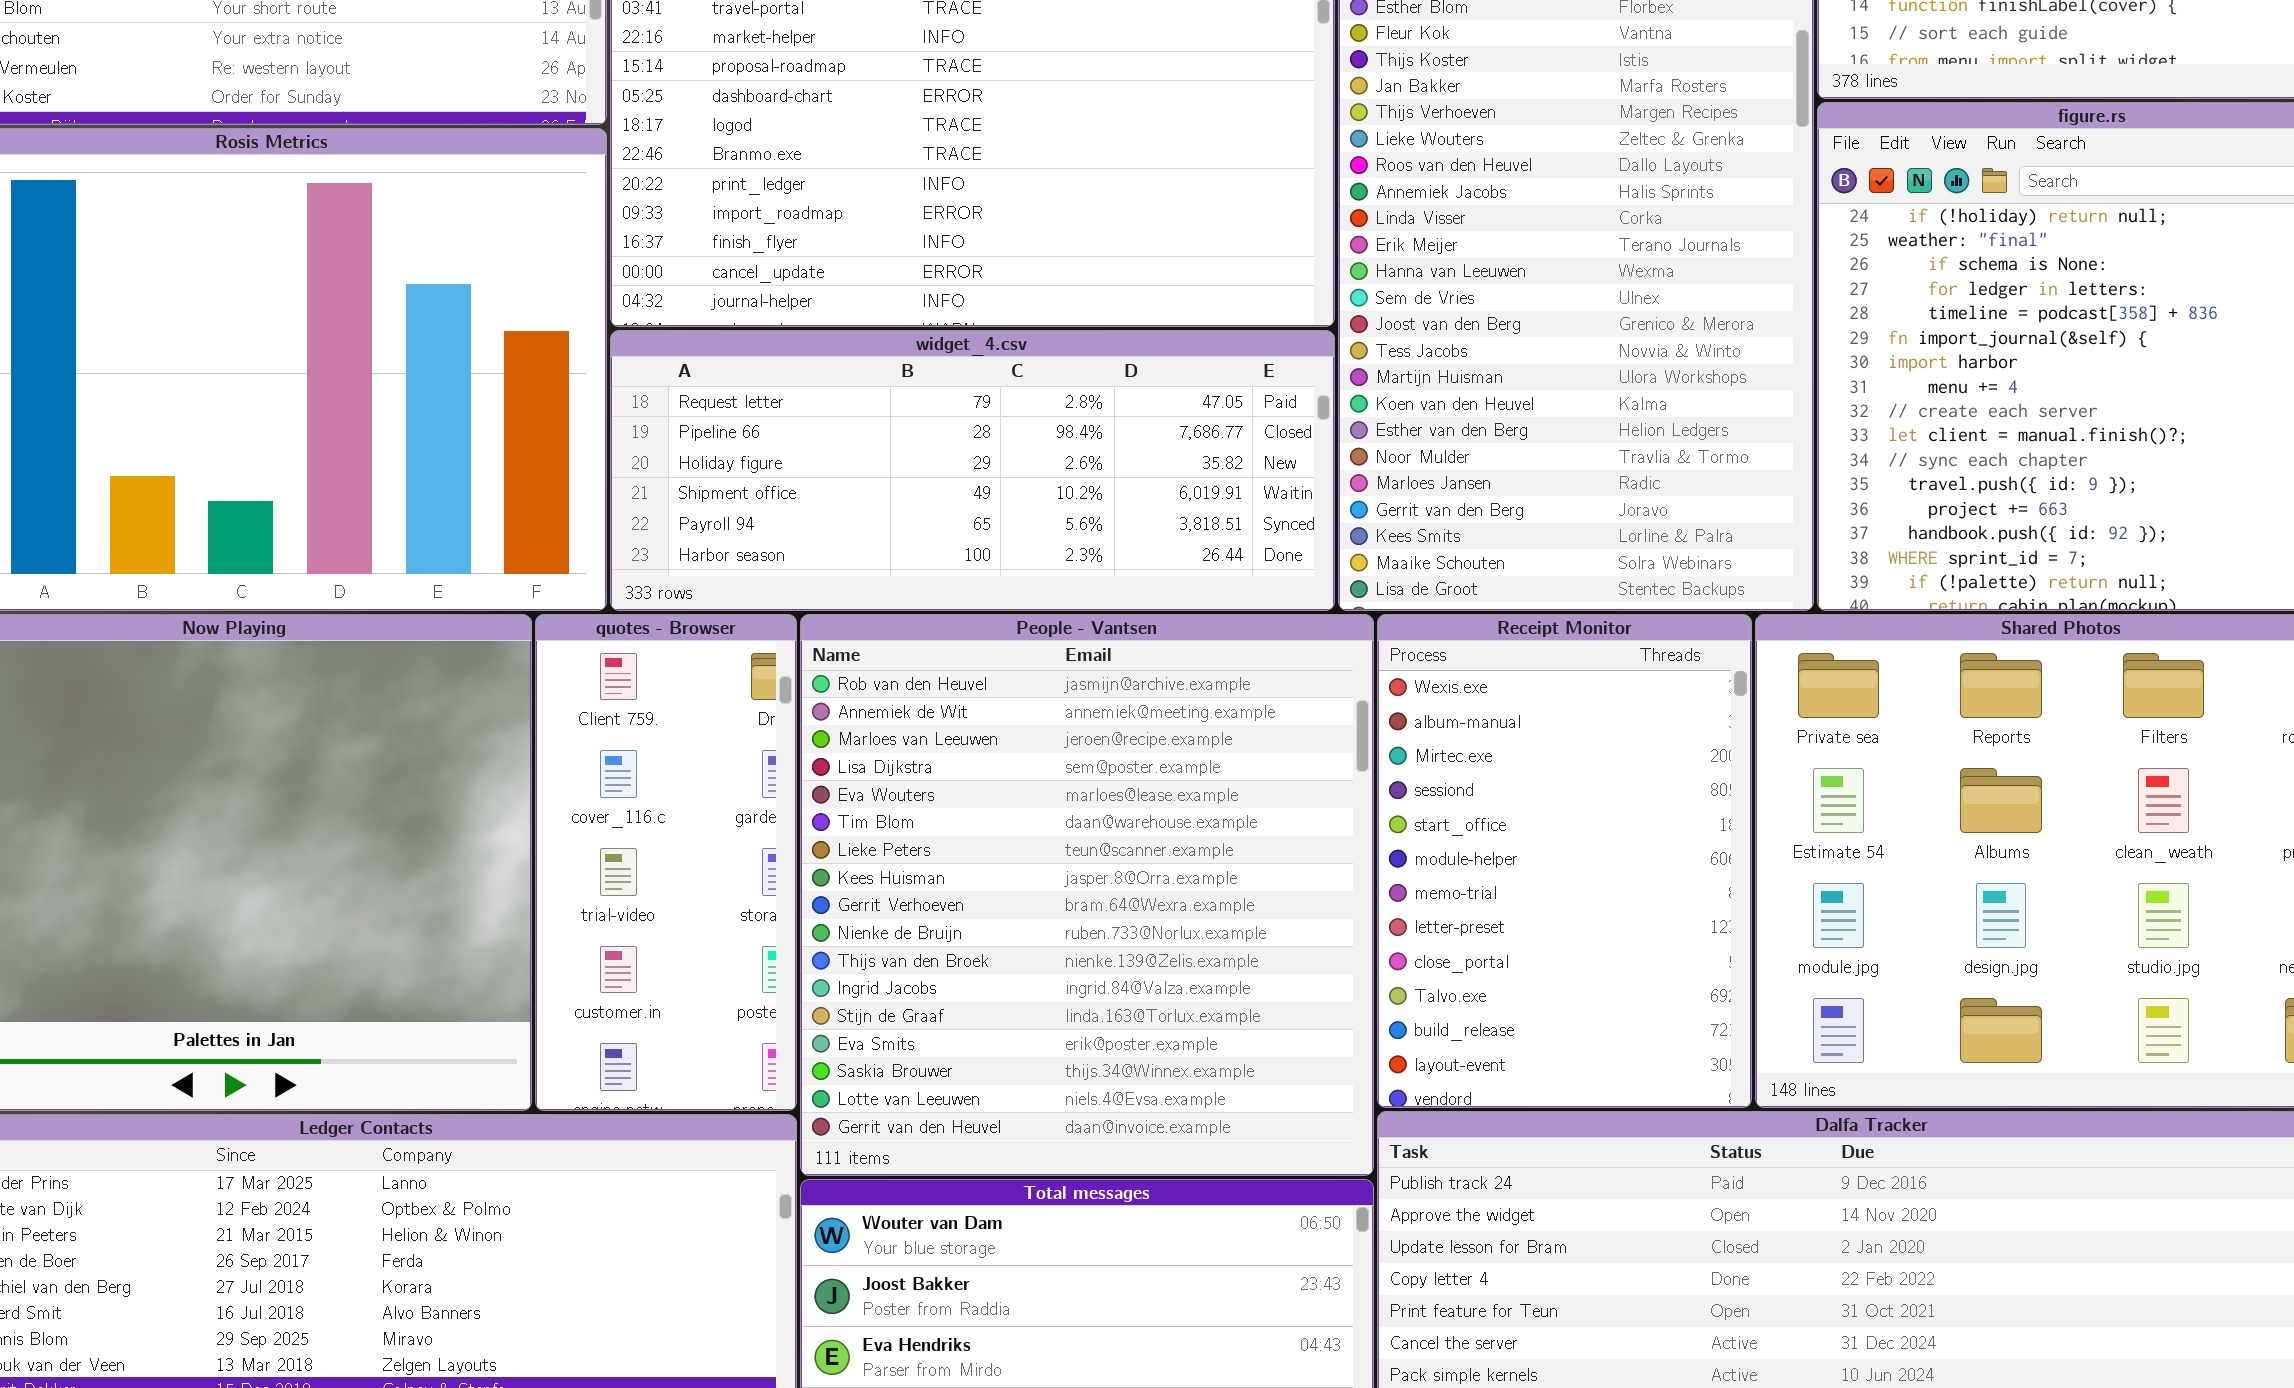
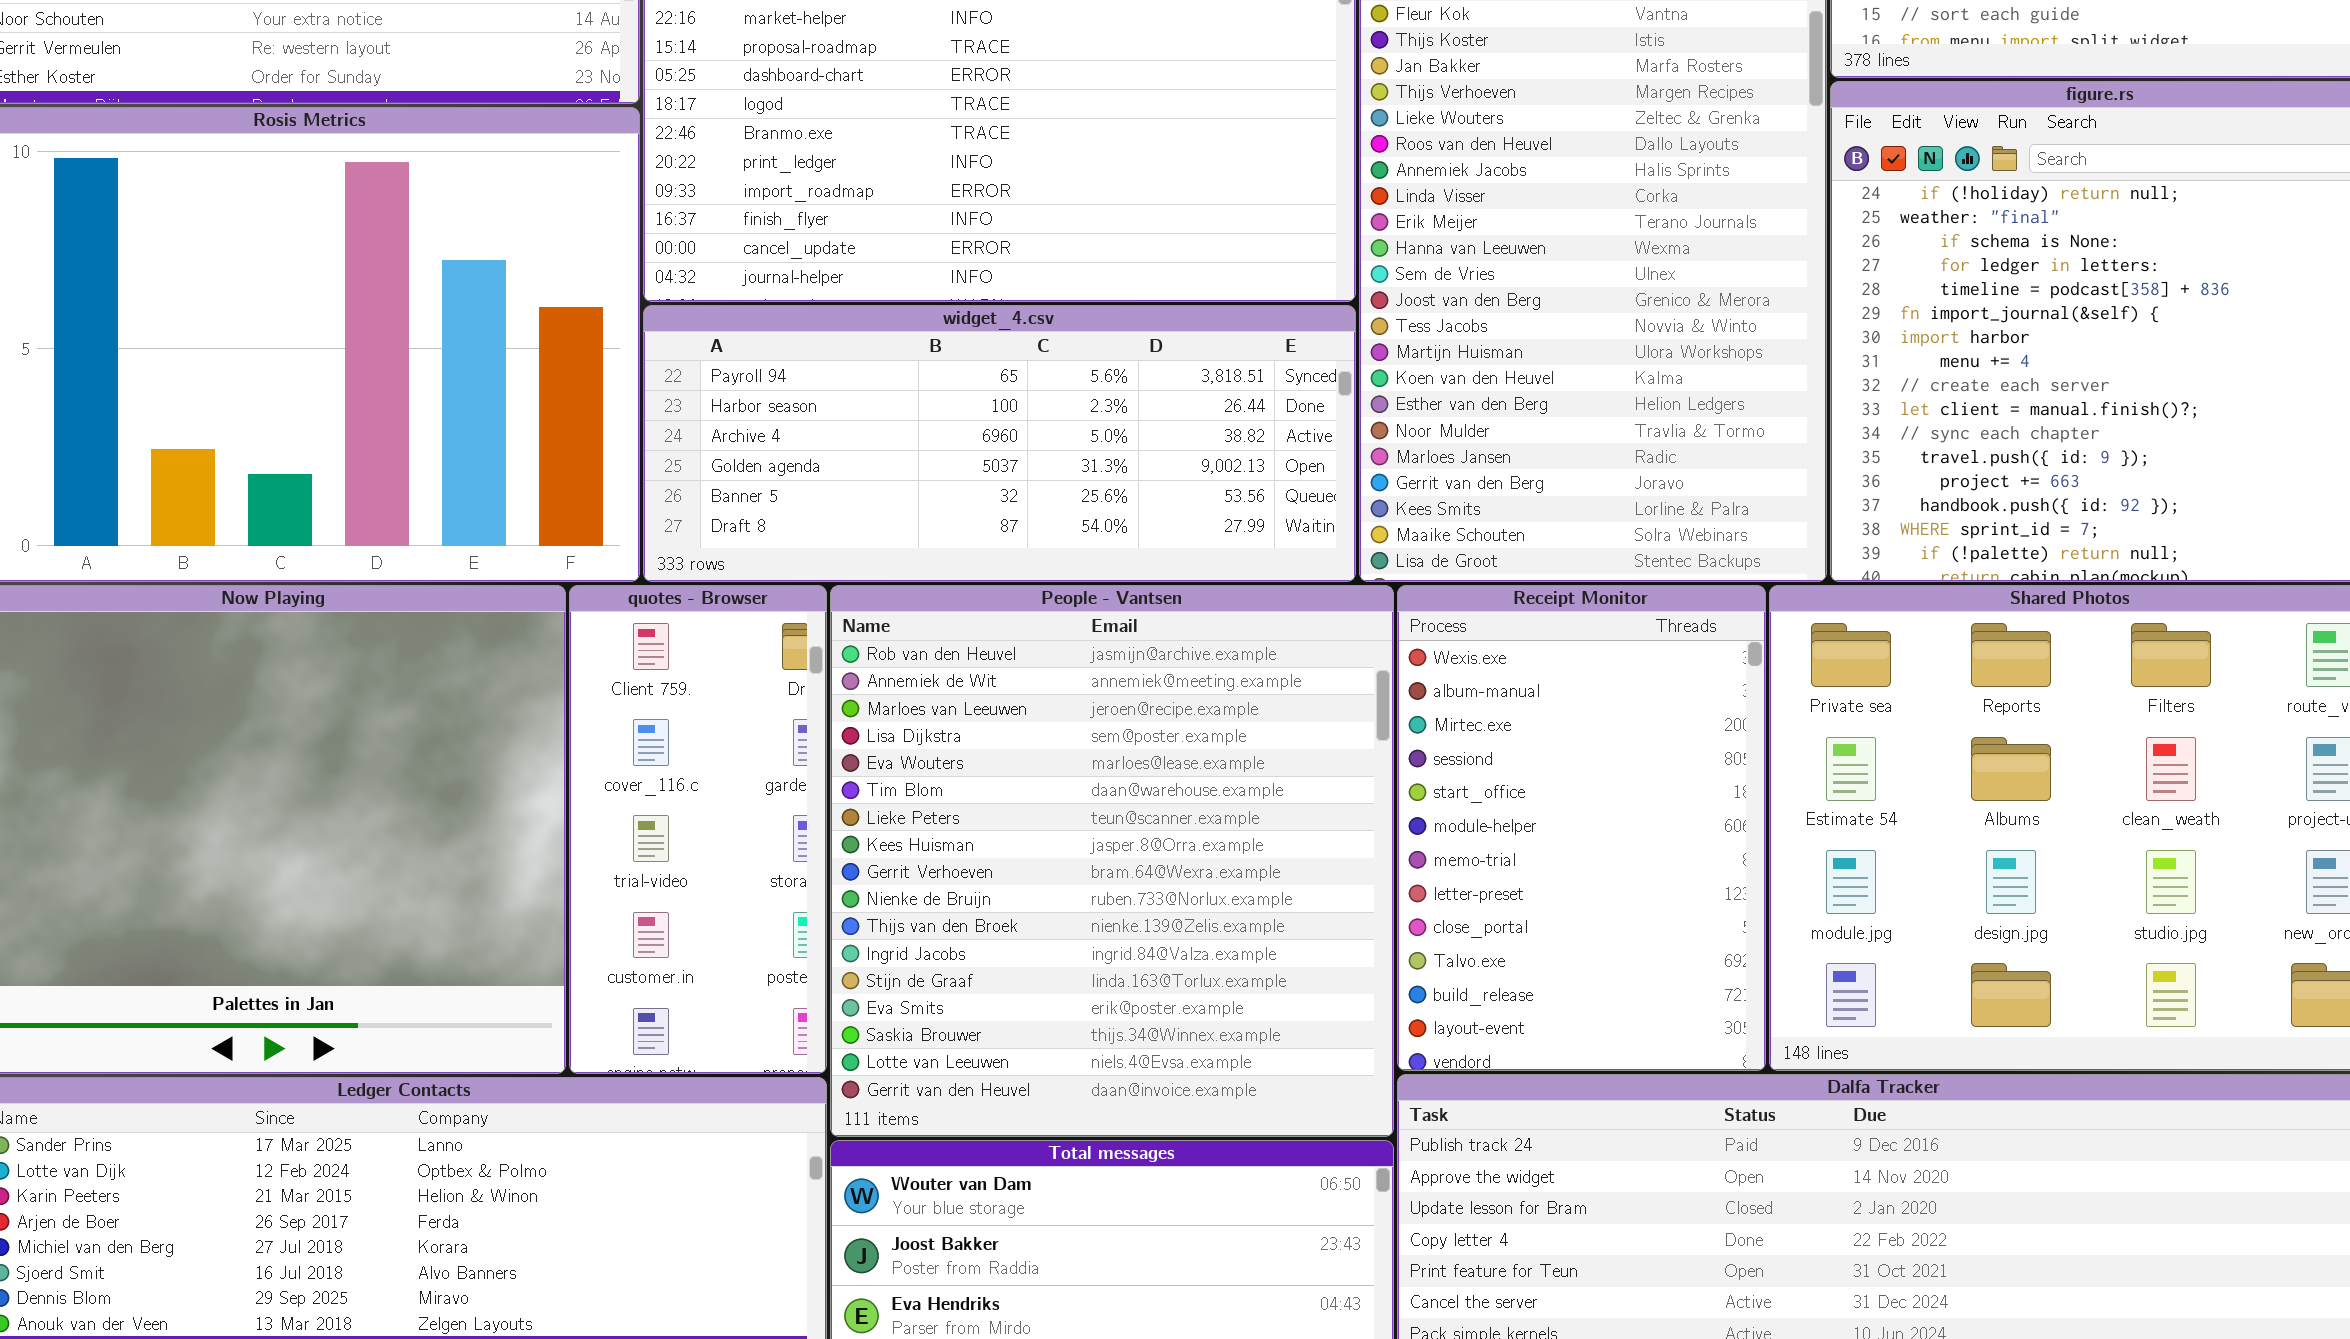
widget_4.csv: [610,330,1335,611] -> [643,305,1356,582], scrolled down 4 rows

